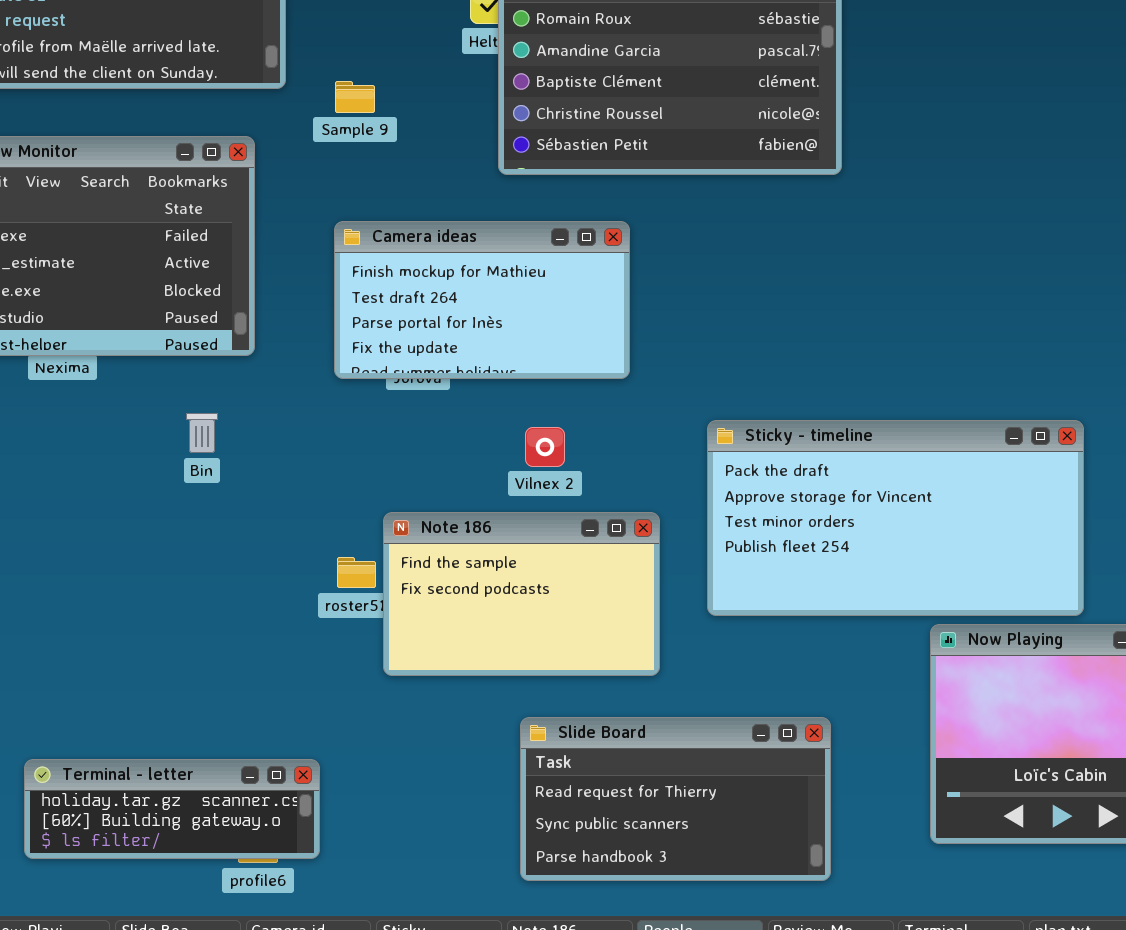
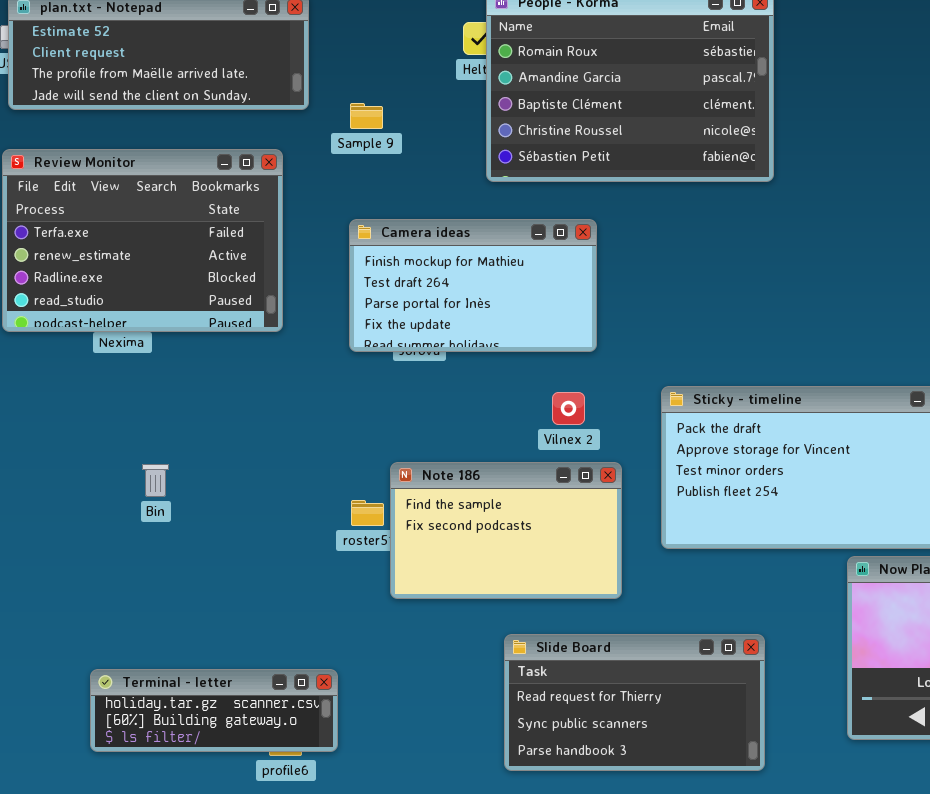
Bin: [186,413,218,453] -> [142,464,169,497], moved
Vilnex 2: [525,427,565,467] -> [552,392,585,425], moved

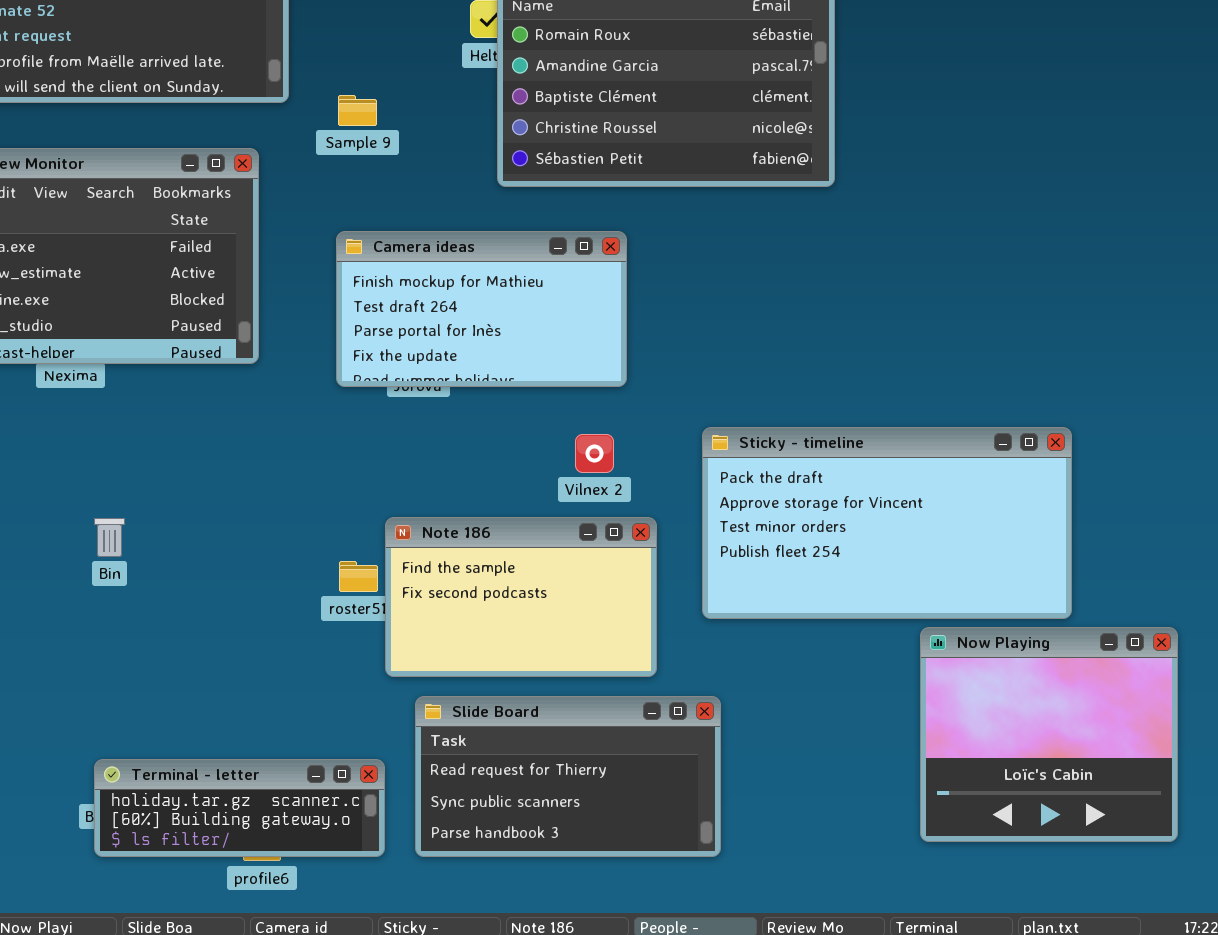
Slide Board: [504,634,765,771] -> [415,696,721,857], moved
Terminal - letter: [90,669,338,752] -> [94,759,385,857], moved

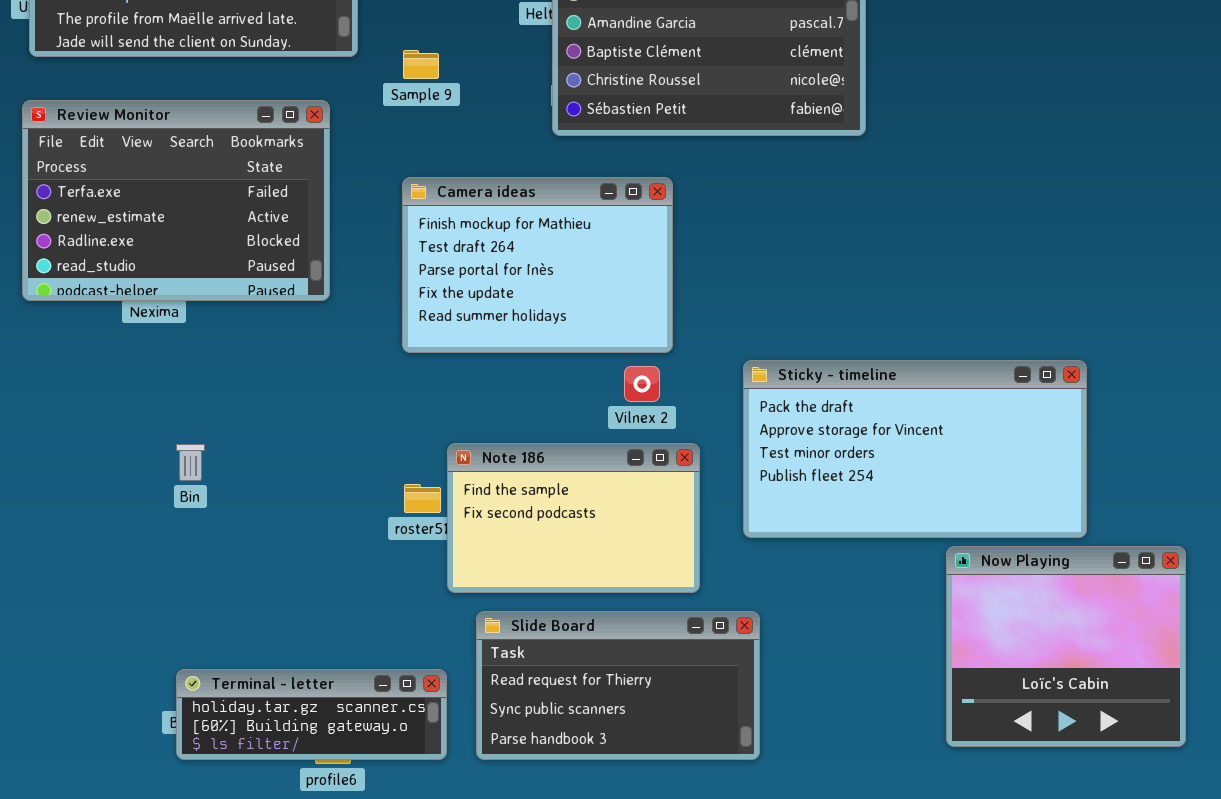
Camera ideas: [336,231,627,387] -> [402,177,673,353], resized

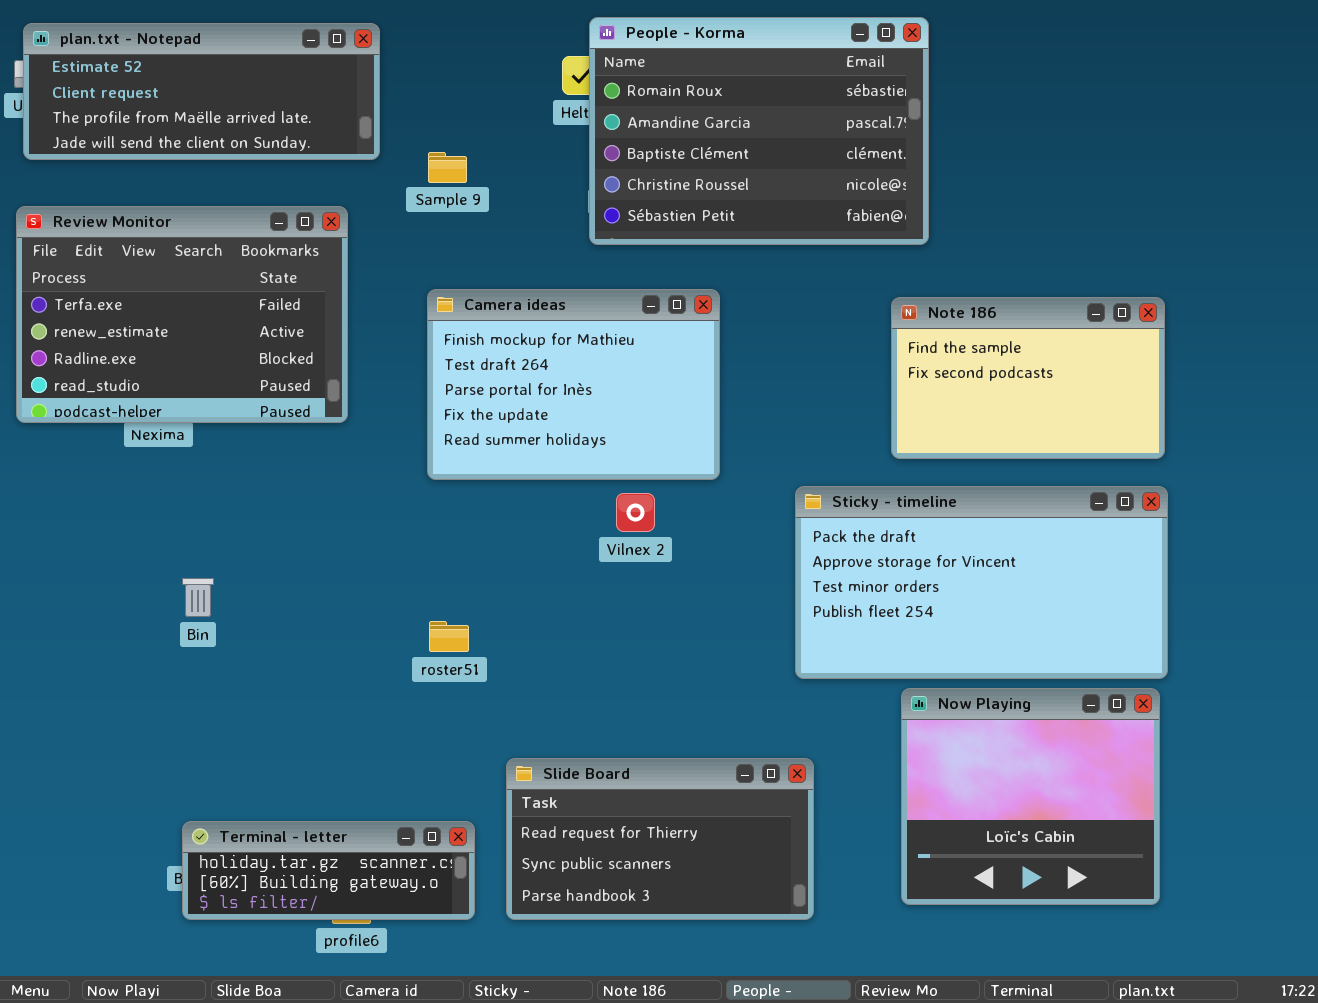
Vilnex 2: [624,366,660,402] -> [616,493,655,532], moved
Note 186: [447,443,700,593] -> [891,297,1165,459], moved
Now Playing: [946,546,1186,747] -> [901,688,1160,905], moved

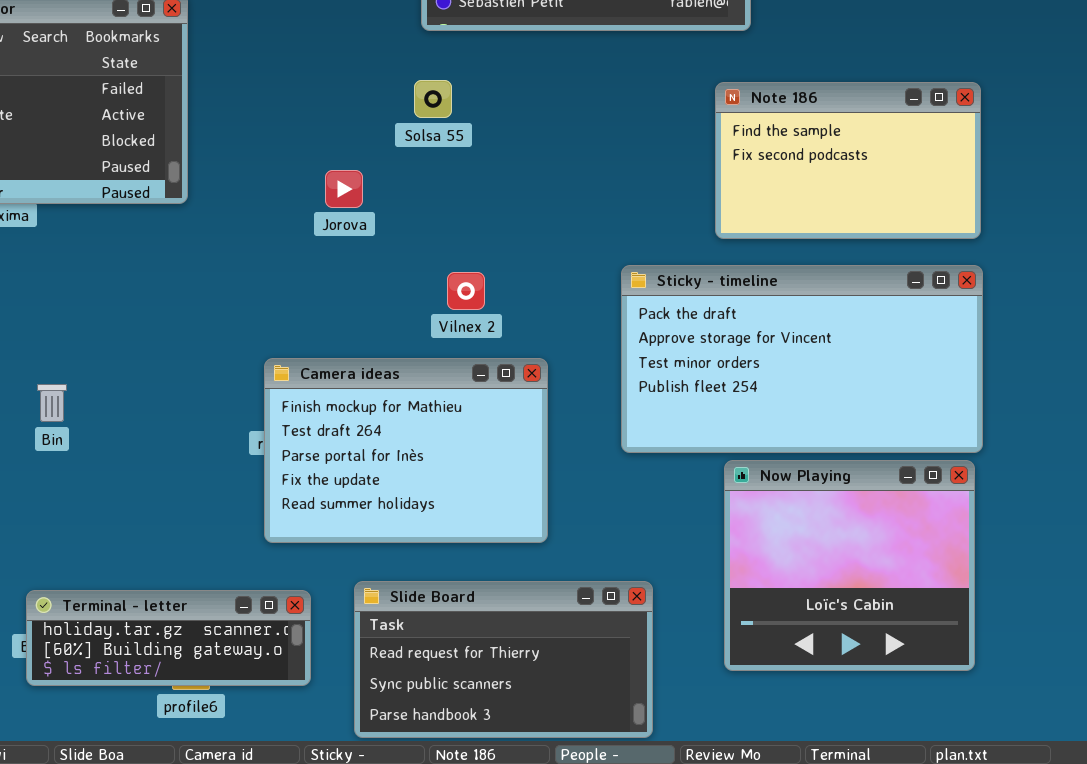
Camera ideas: [427,289,720,480] -> [264,358,548,543], moved
Bin: [182,578,214,617] -> [37,384,67,422], moved
Slide Board: [506,758,814,920] -> [354,581,653,738], moved

